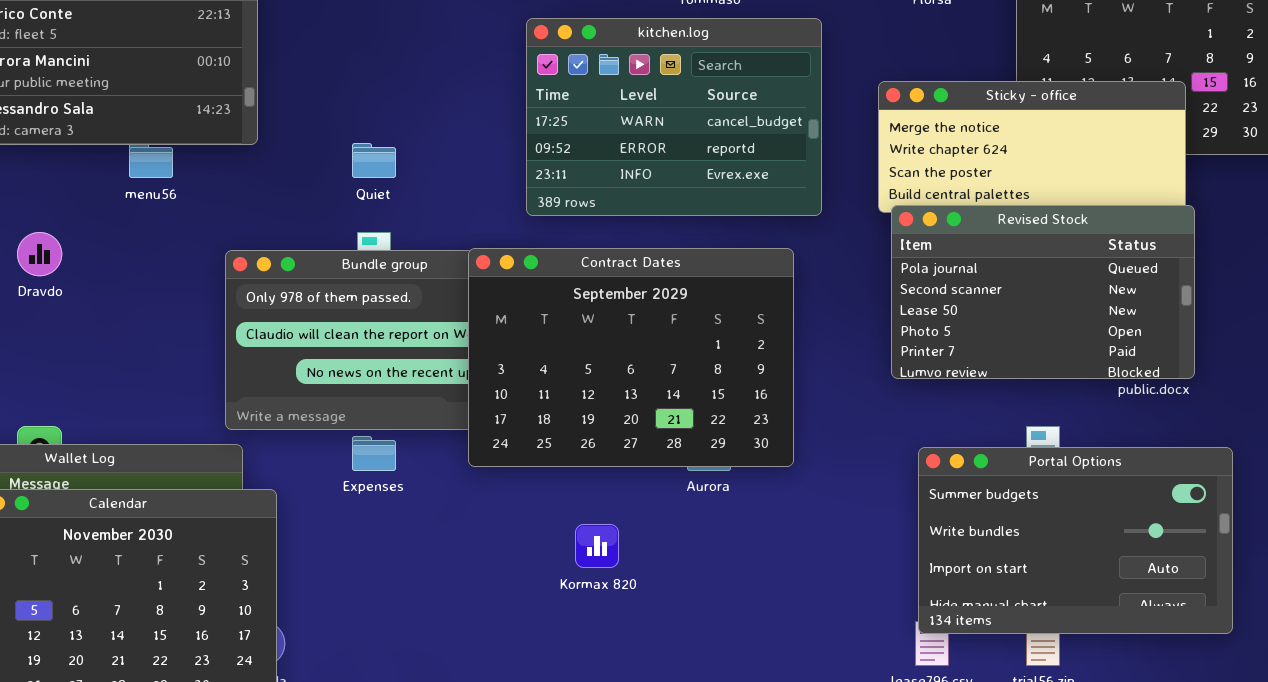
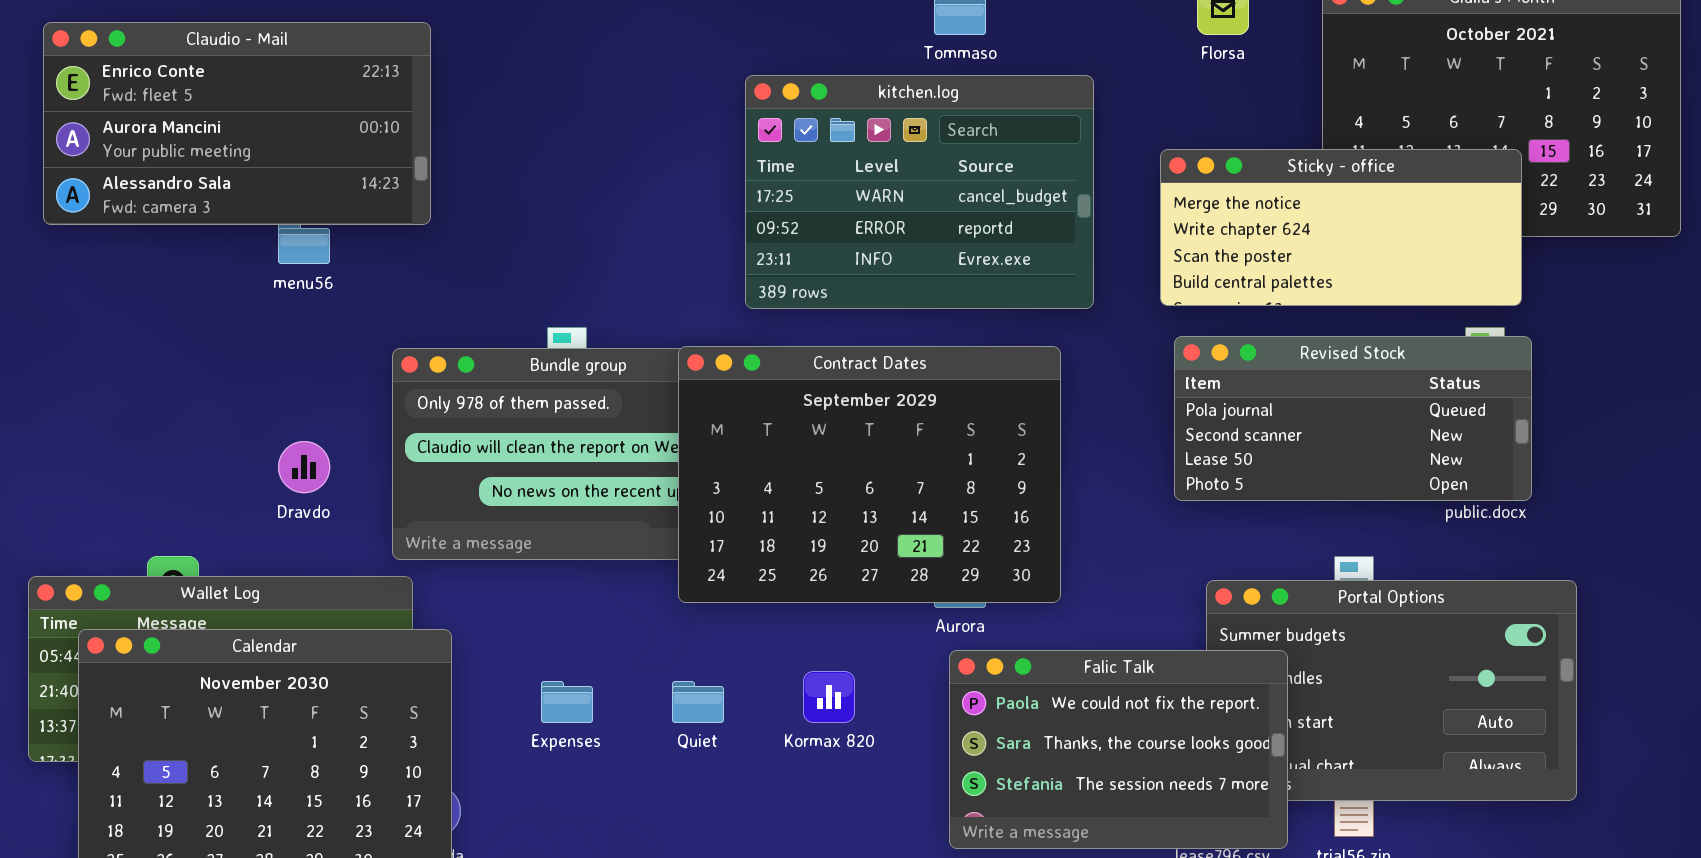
Quiet: [352,143,396,178] -> [672,681,724,723], moved
Revised Stock: [891,205,1195,379] -> [1174,336,1532,501], resized
Dravdo: [17,232,62,276] -> [278,441,330,493], moved
Expenses: [352,436,396,471] -> [541,681,593,723], moved
Falic Talk: none -> [949,650,1288,849], opened

